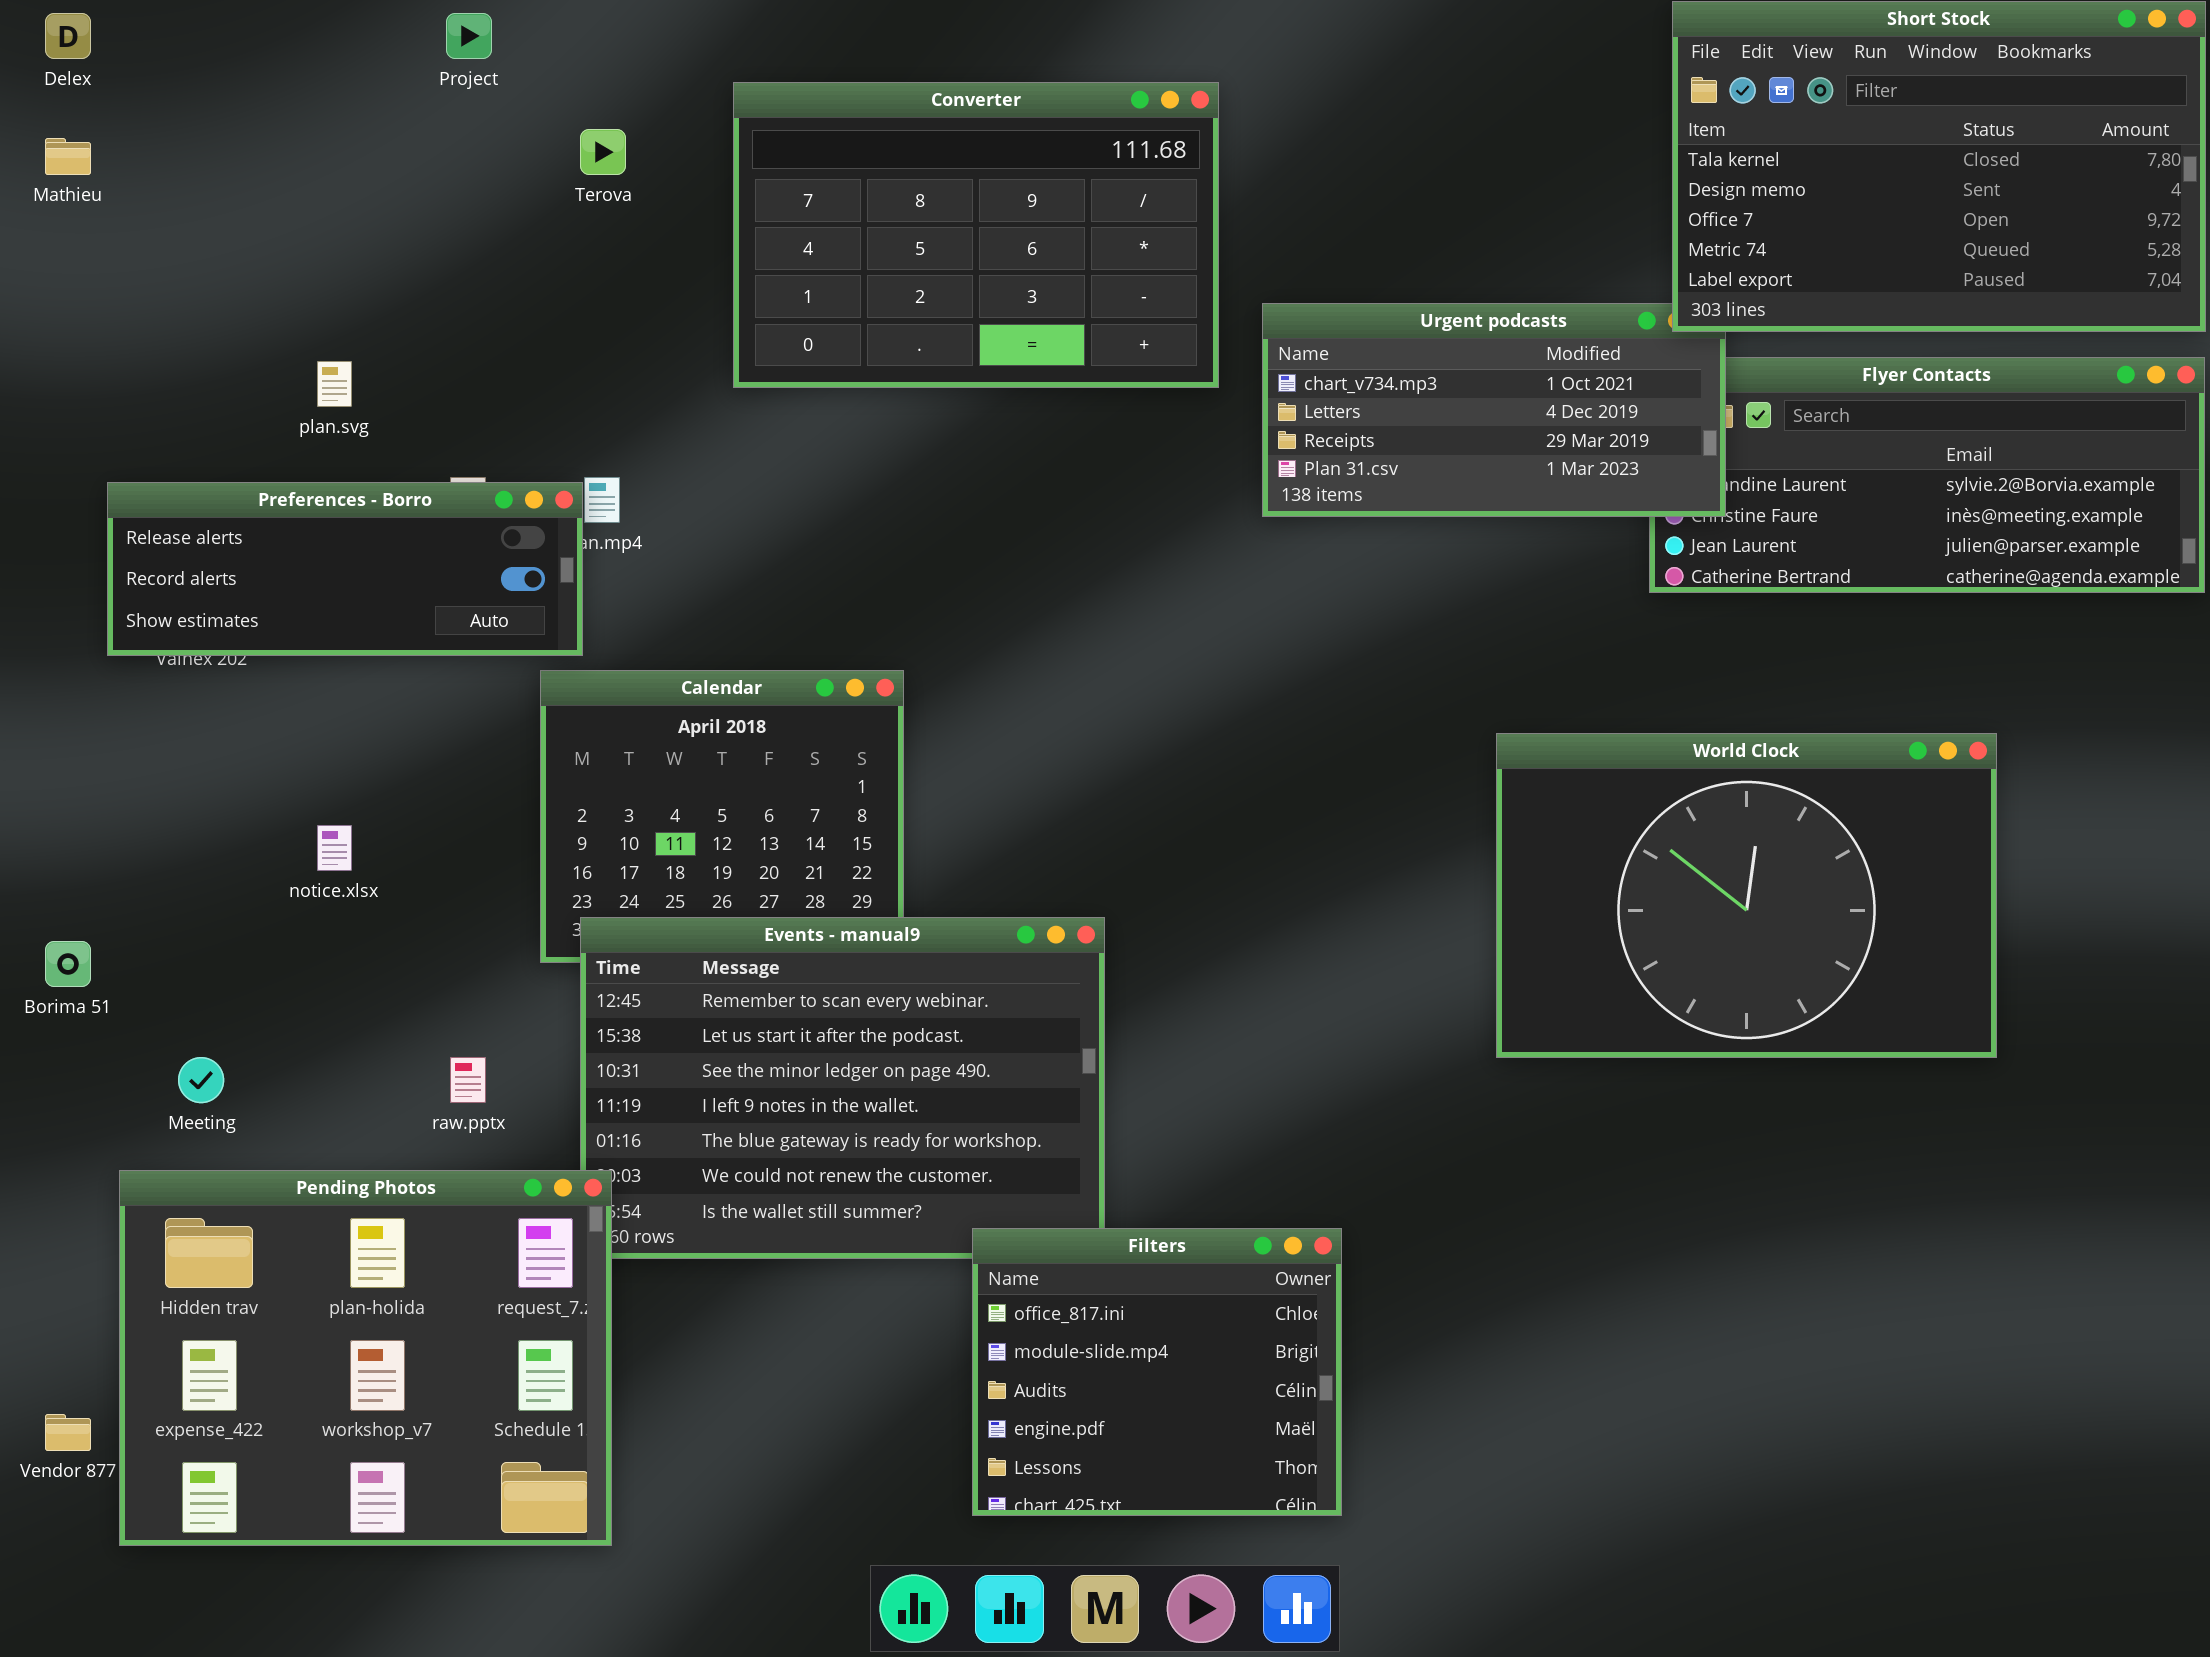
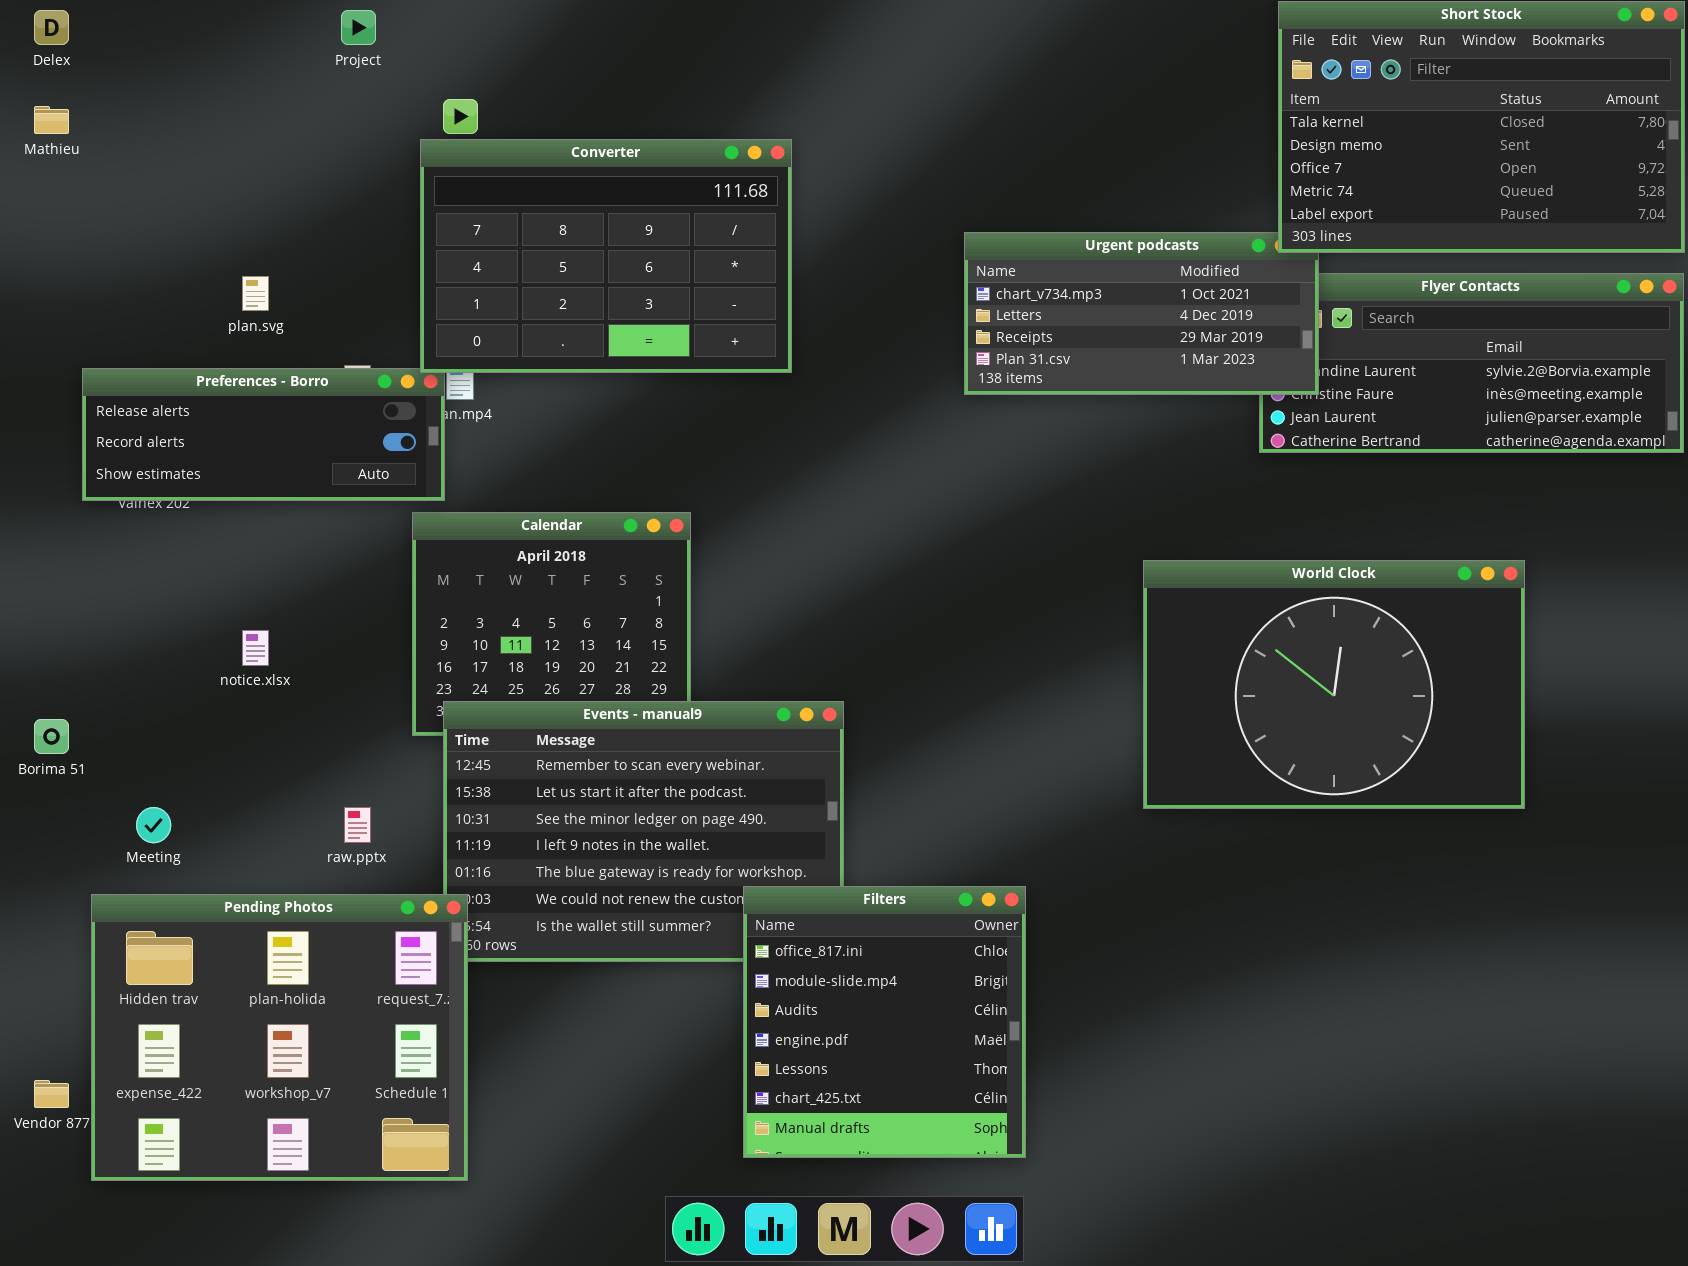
Converter: [733,82,1219,388] -> [420,139,792,373], moved
Filters: [972,1228,1342,1516] -> [743,886,1026,1158], resized

